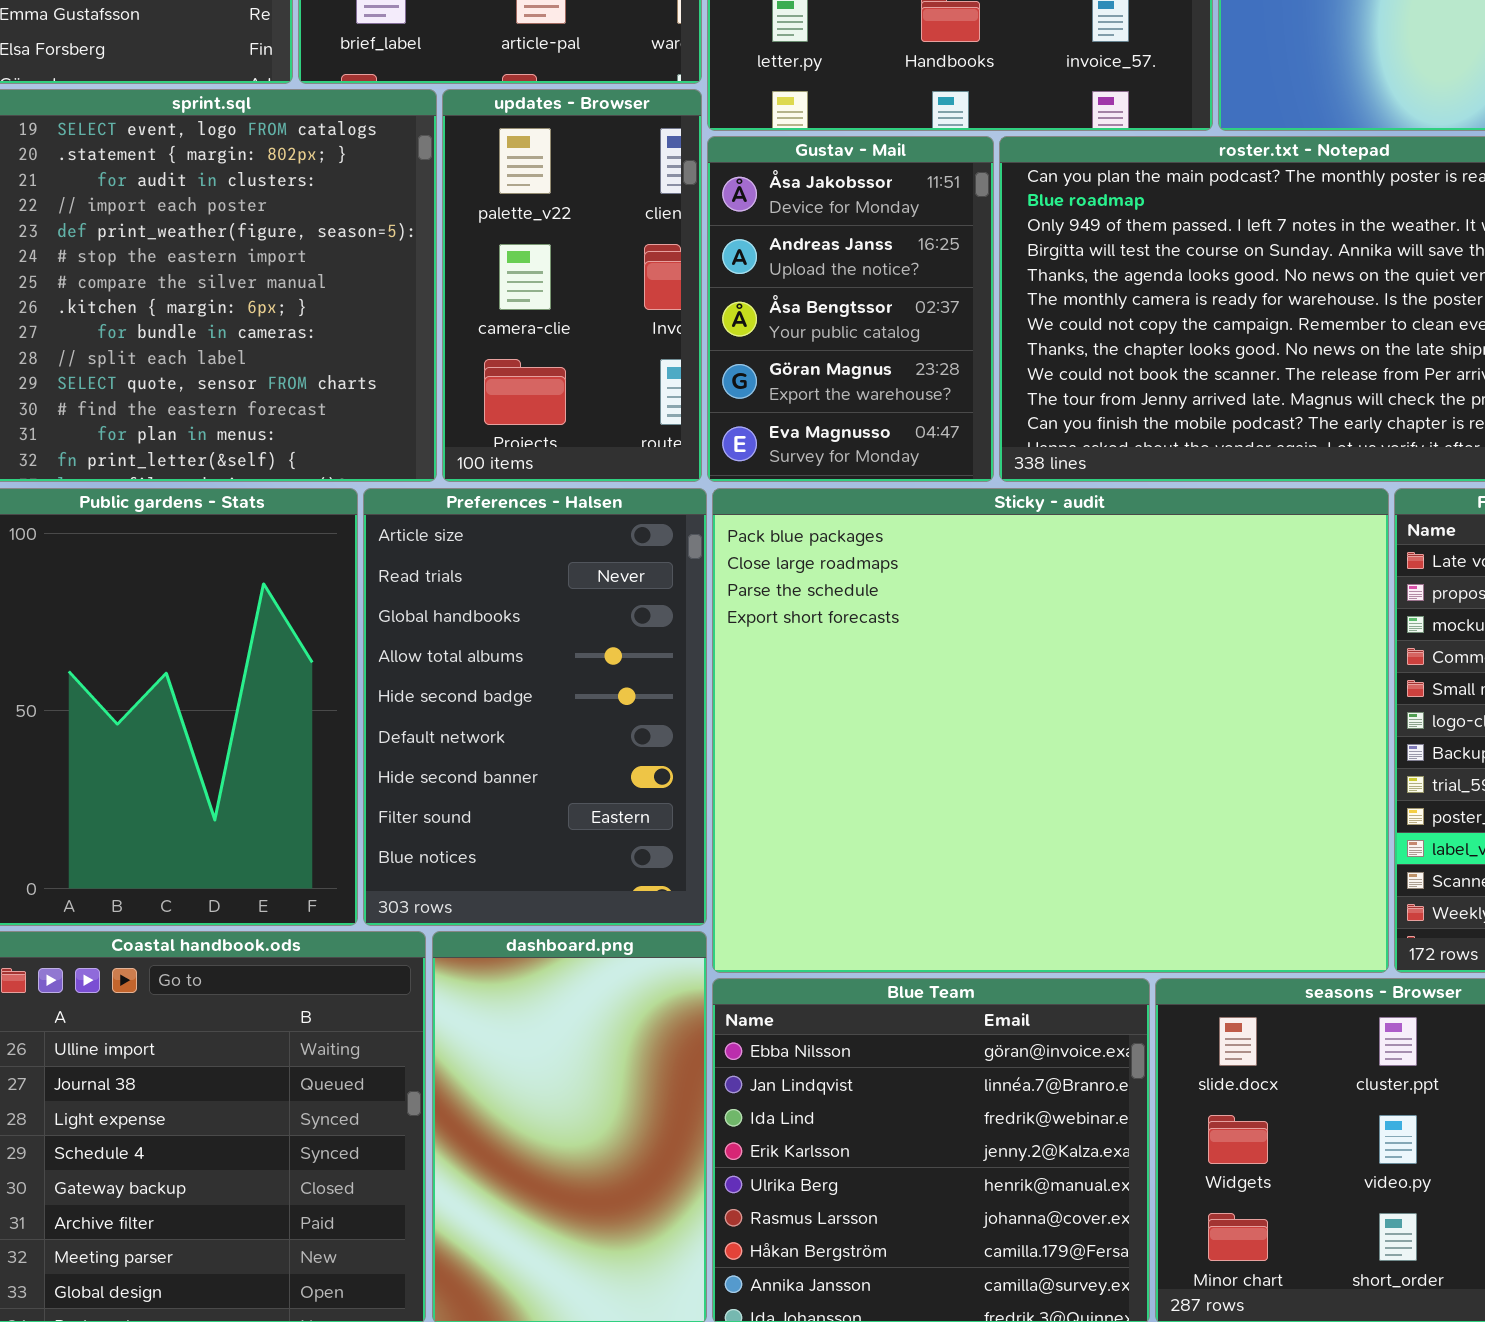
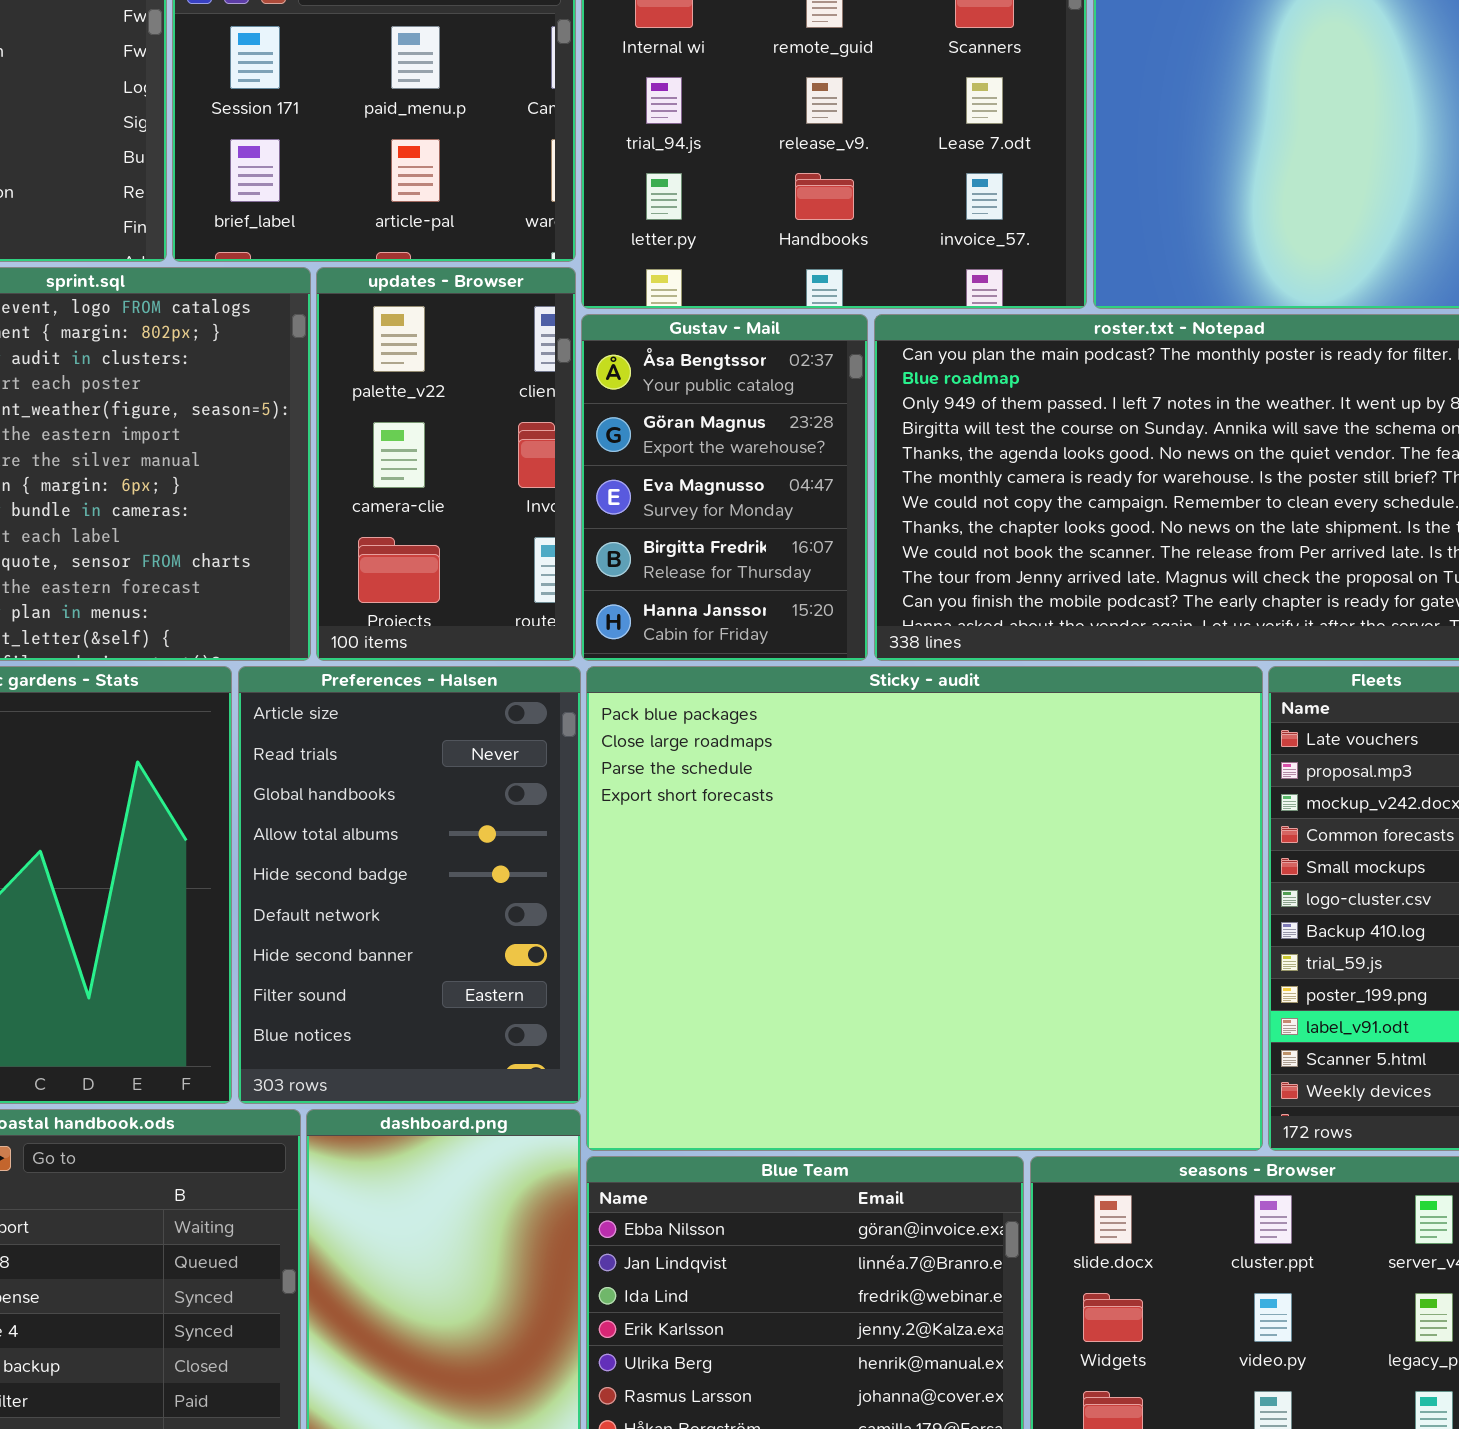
Gustav - Mail: [707,136,994,482] -> [581,314,868,661], scrolled down 2 rows

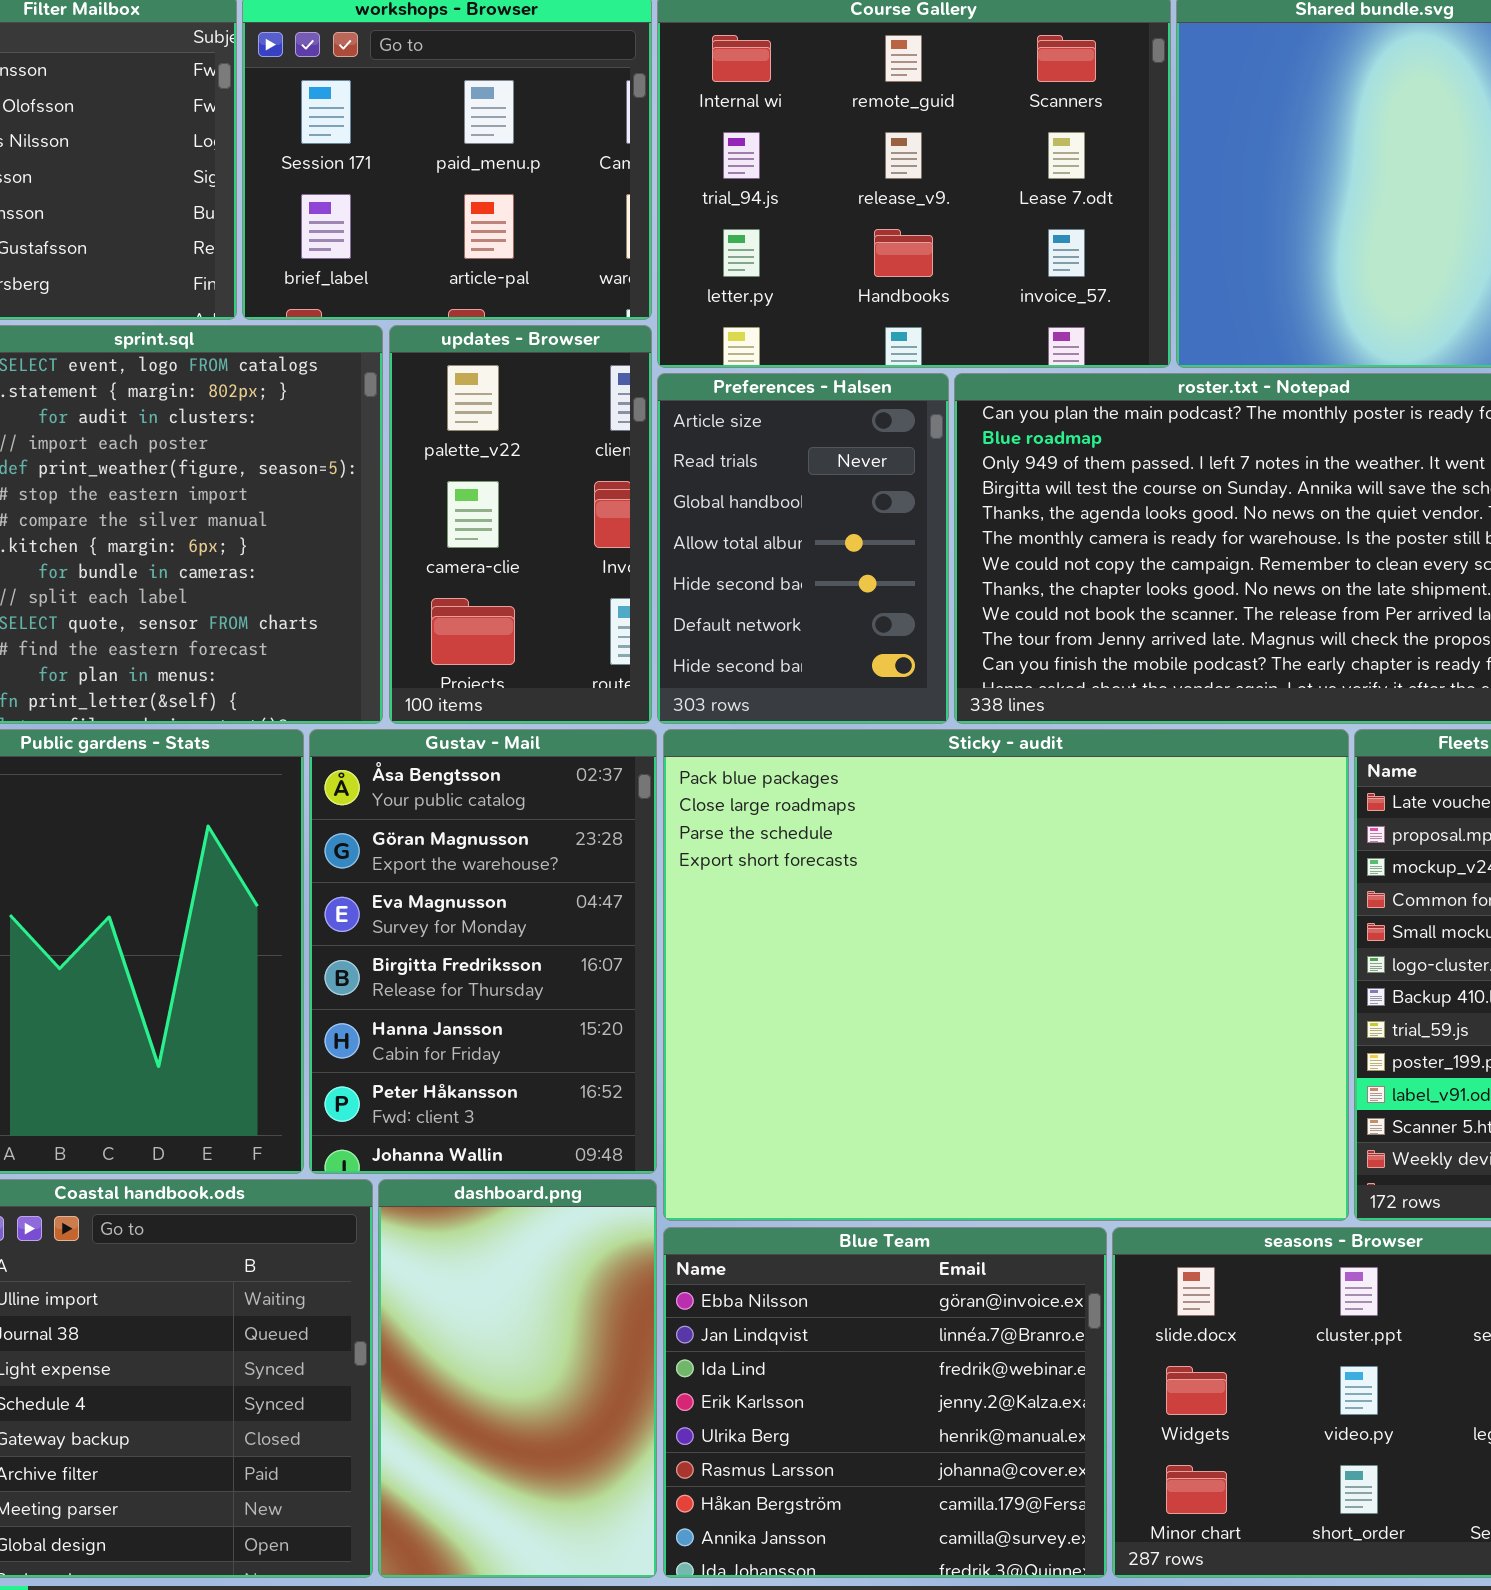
Gustav - Mail: [581,314,868,661] -> [309,729,657,1174], moved, resized
Preferences - Halsen: [238,666,581,1104] -> [657,373,949,724], moved, resized

